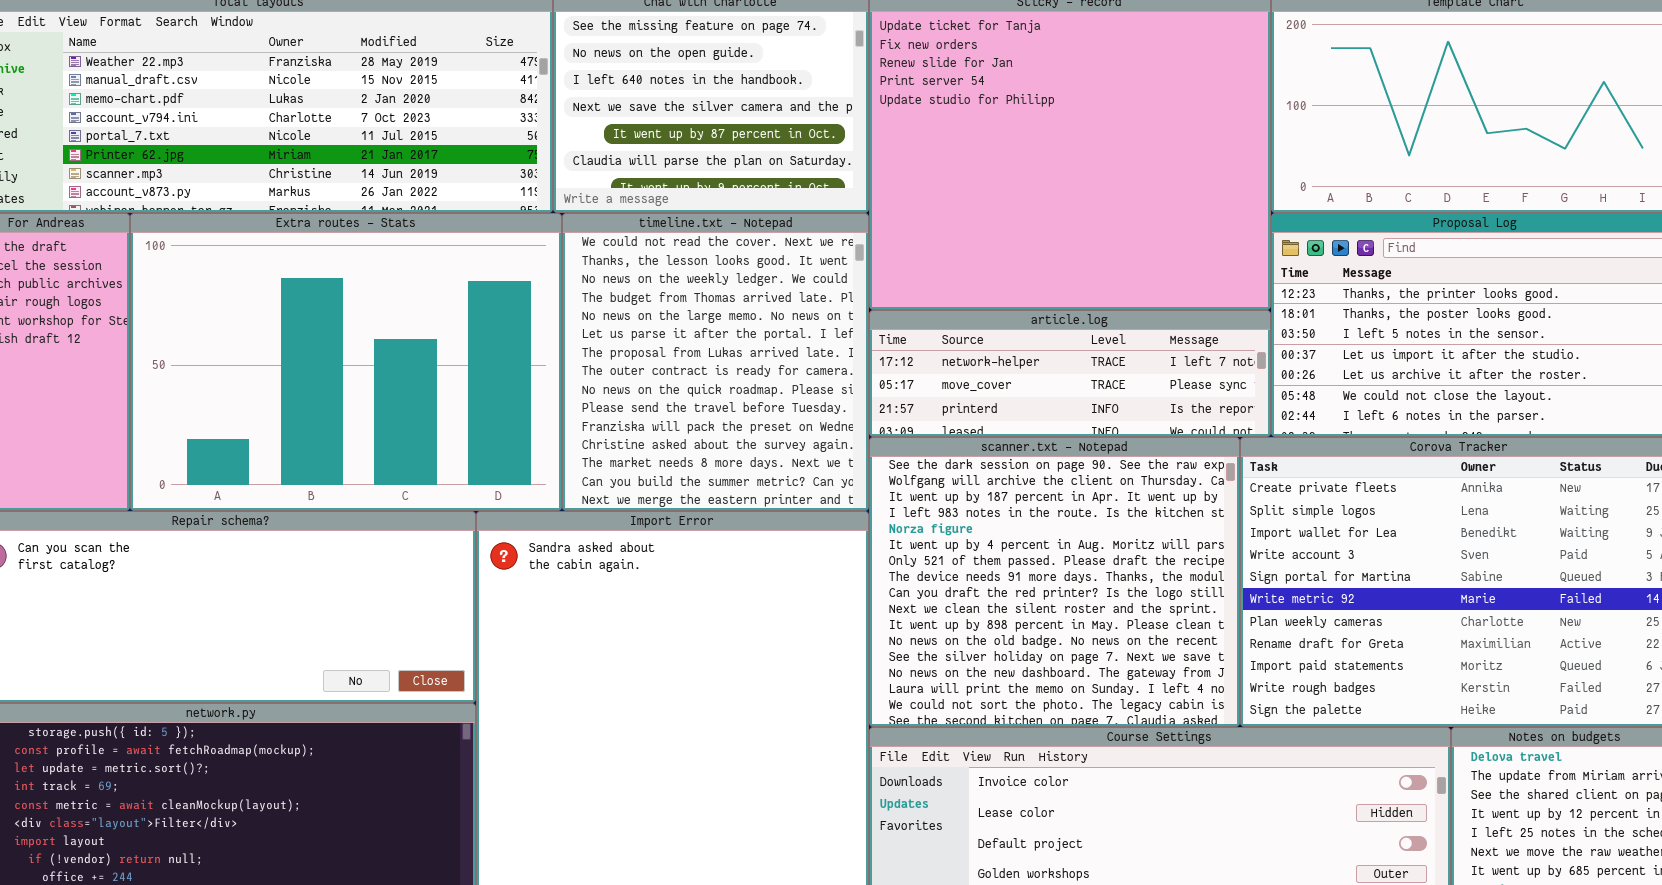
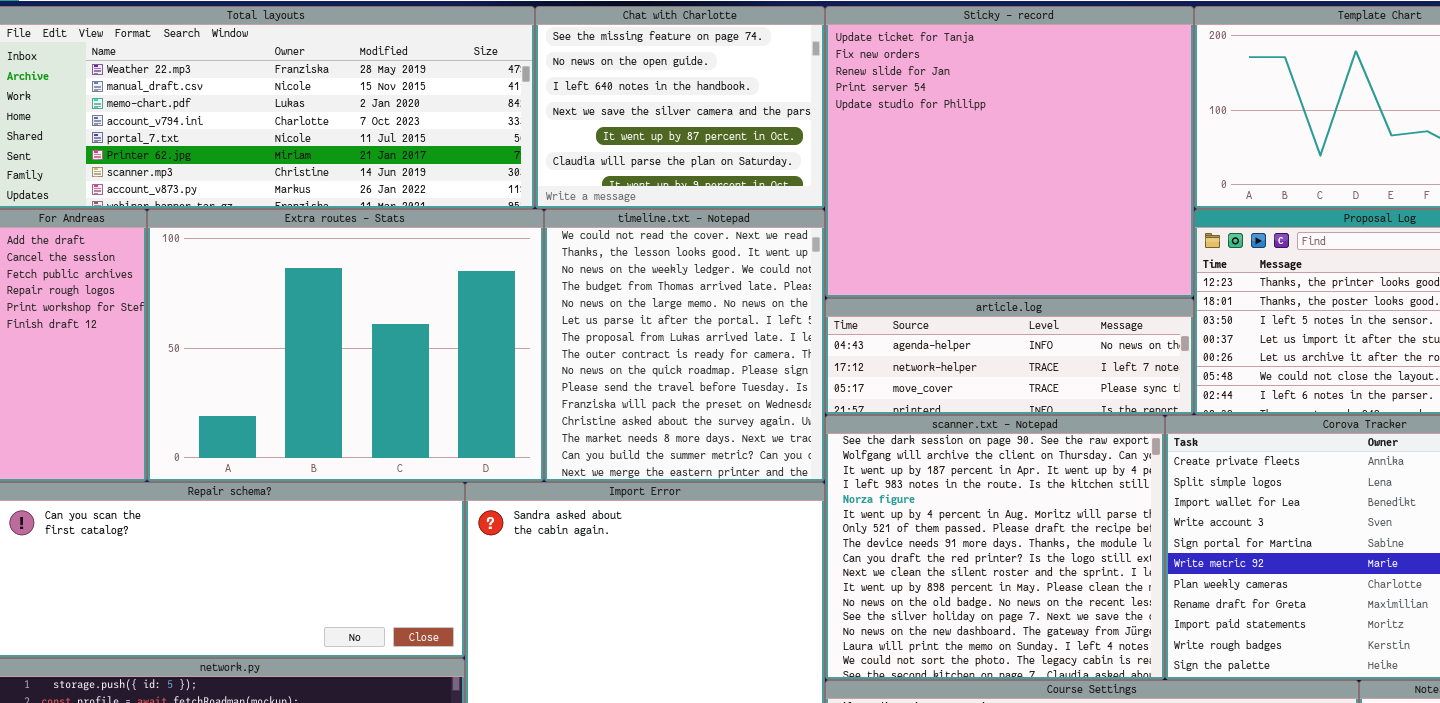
article.log: [869,310,1271,437] -> [825,298,1194,415], scrolled up 1 row

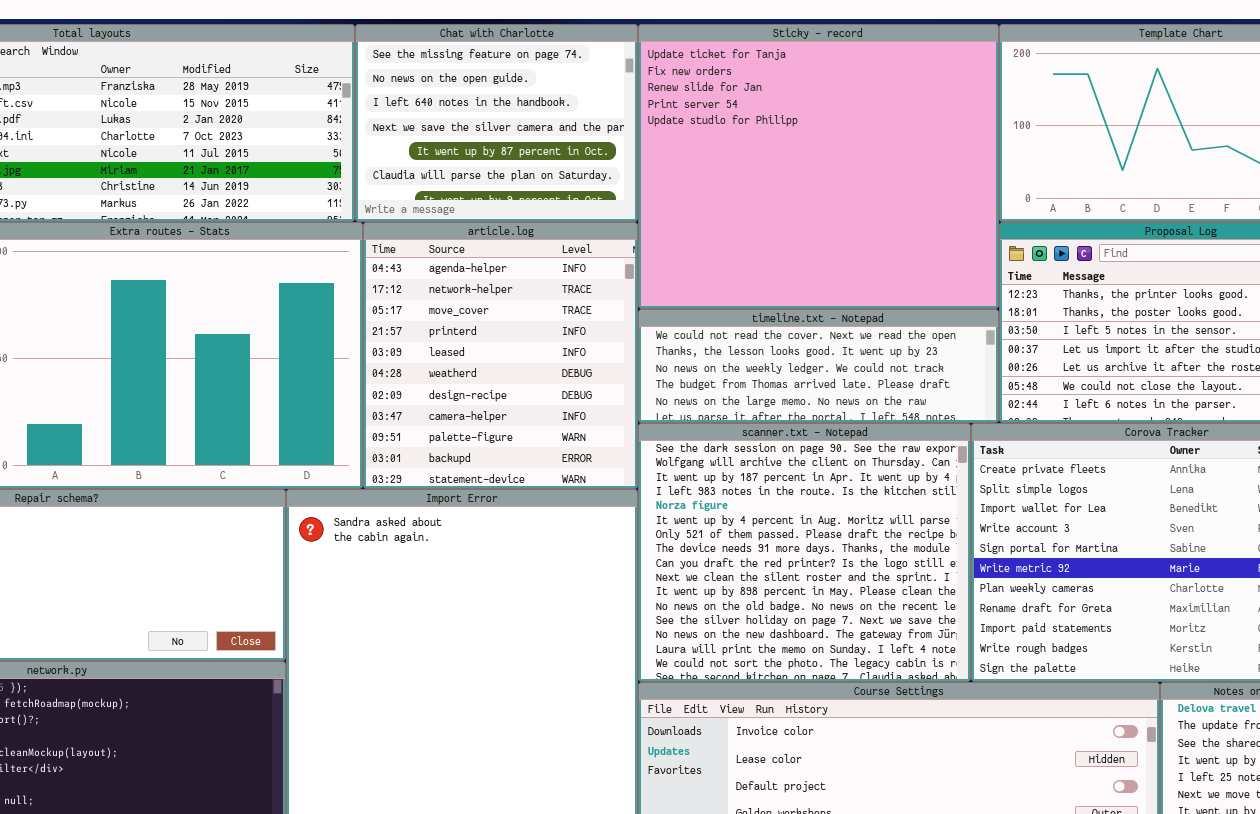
timeline.txt - Notepad: [544,209,825,482] -> [638,309,999,423], moved, resized
article.log: [825,298,1194,415] -> [363,222,638,489], moved, resized

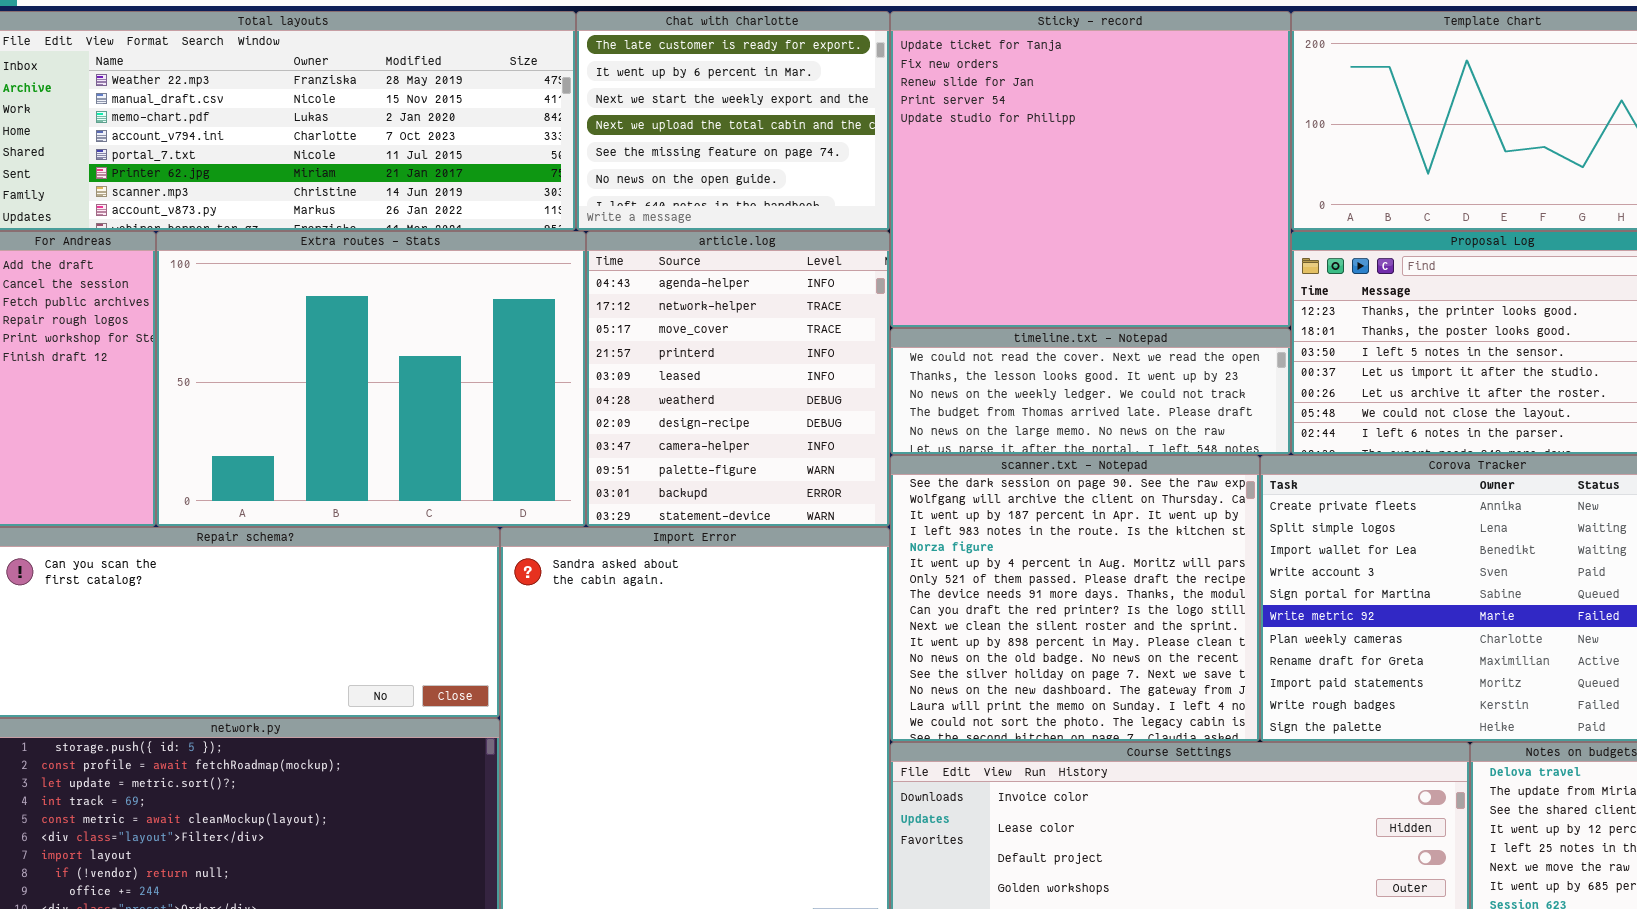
Chat with Charlotte: [355,24,638,222] -> [576,11,890,231], scrolled up 4 rows

